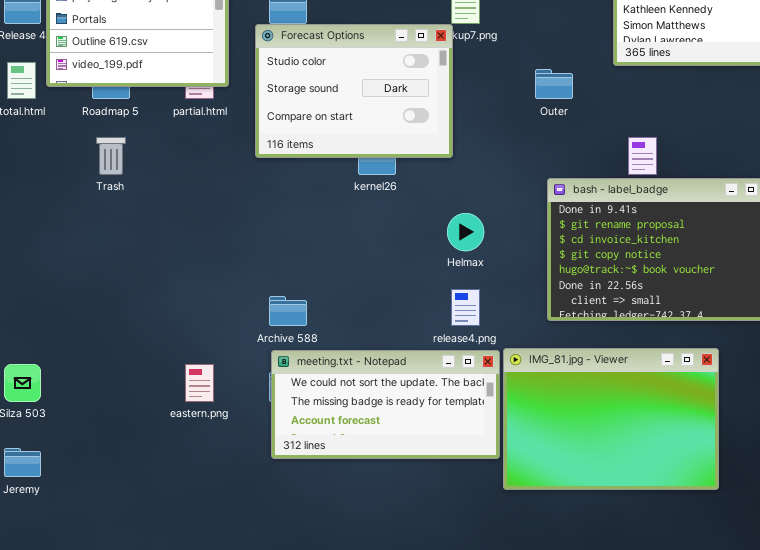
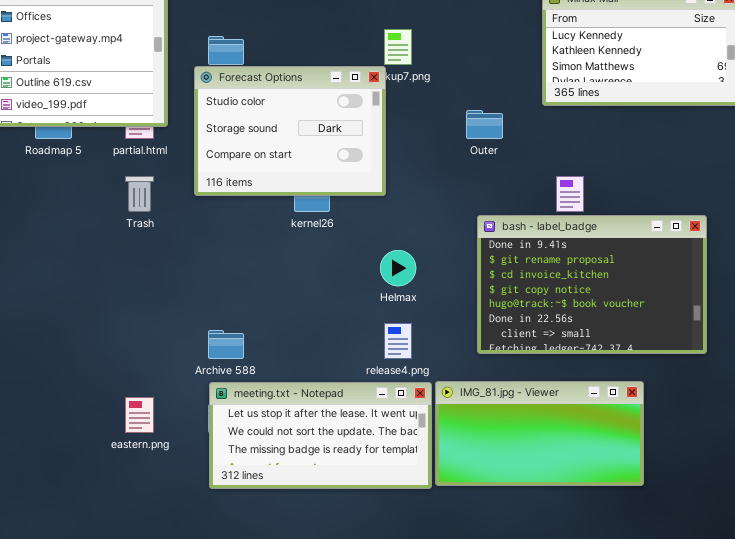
Trash: [96,137,126,175] -> [125,176,154,212], moved
IMG_81.jpg - Viewer: [503,348,719,490] -> [435,381,644,486], resized
meeting.txt - Notepad: [271,350,500,459] -> [209,382,432,489], scrolled up 1 row

